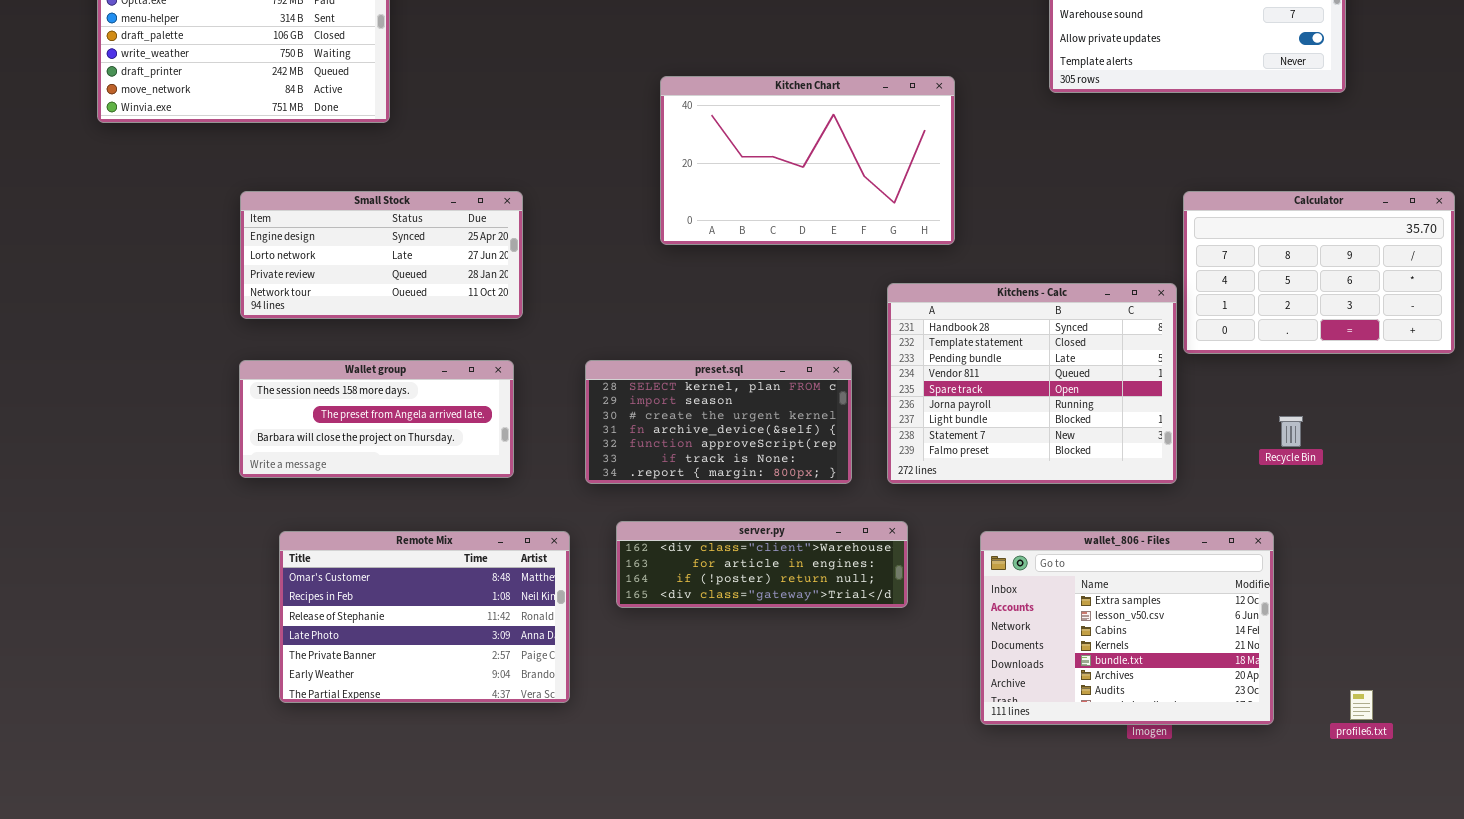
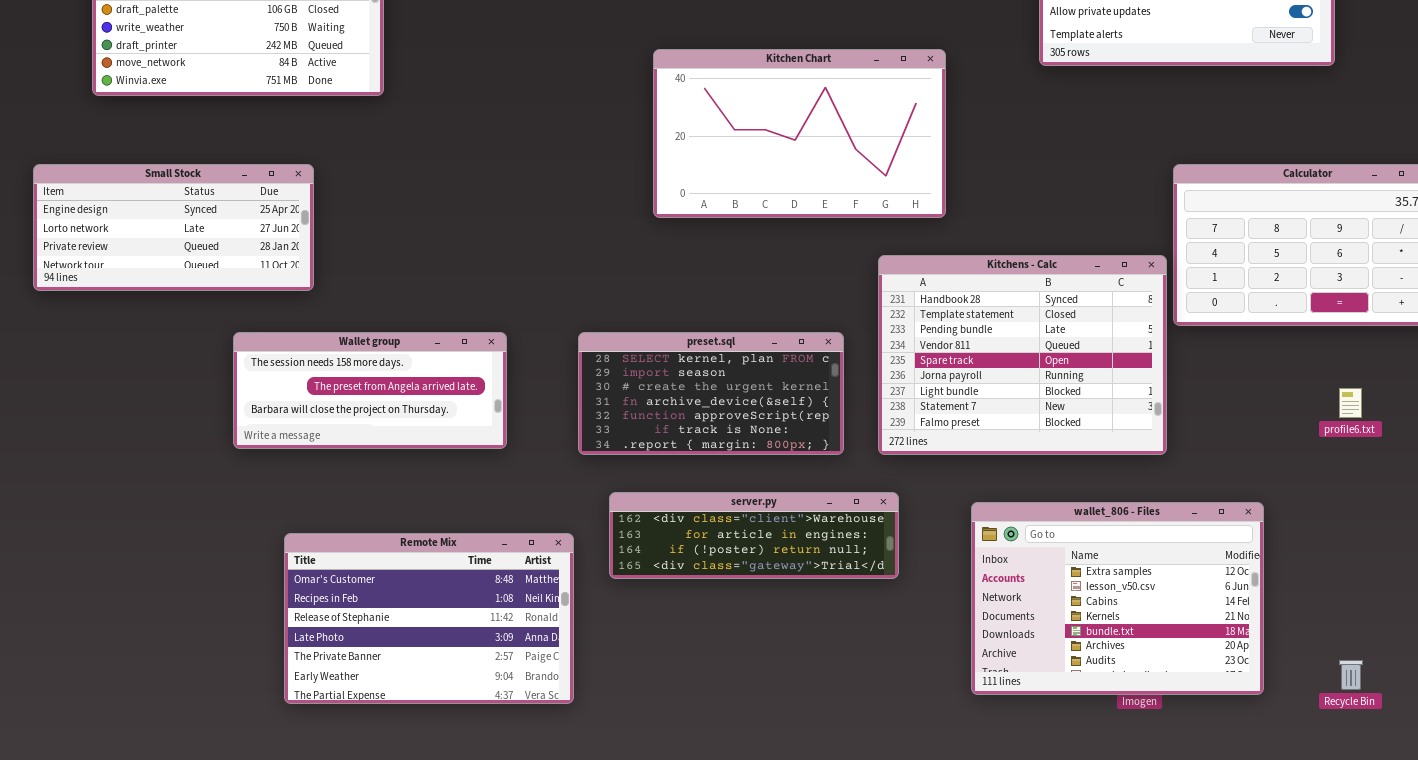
Small Stock: [240,191,523,319] -> [33,164,314,291], moved
Recycle Bin: [1279,416,1303,447] -> [1339,660,1363,690], moved
Remote Mix: [279,531,570,703] -> [284,533,574,704], moved
profile6.txt: [1350,690,1373,720] -> [1339,388,1362,418], moved

